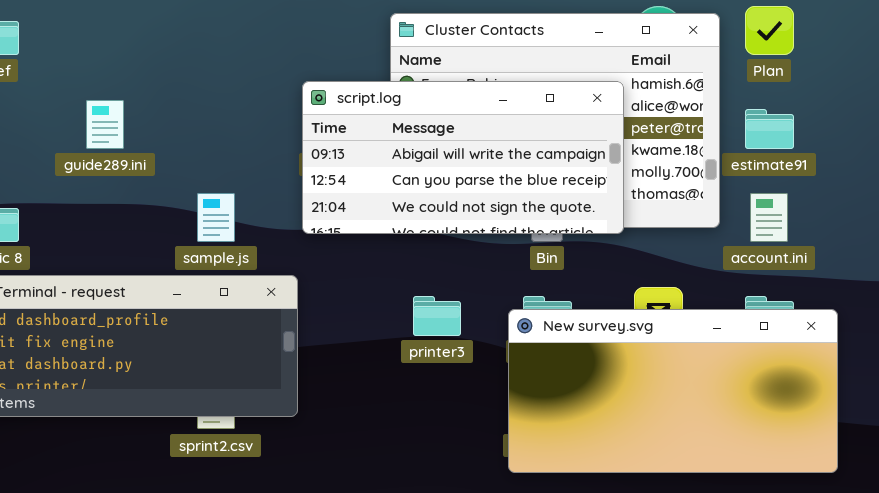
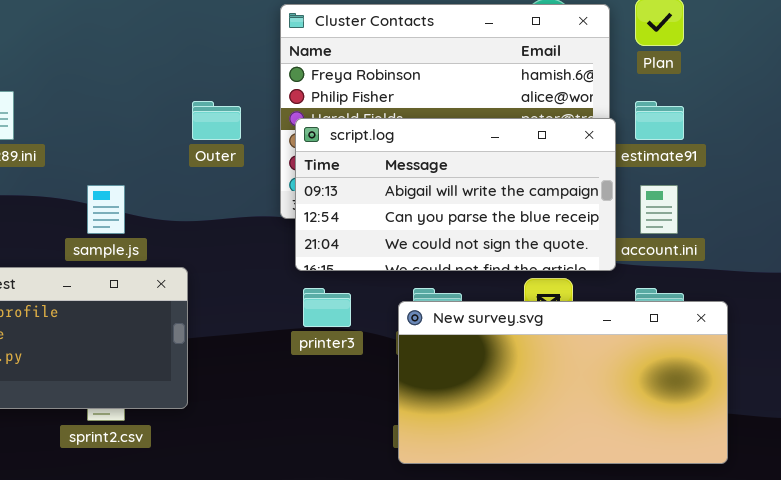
script.log: [302,81,624,234] -> [295,118,616,271], moved

